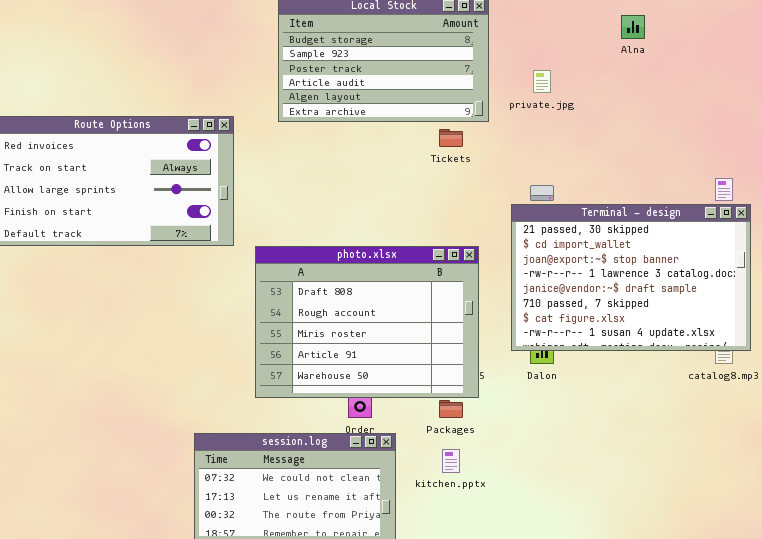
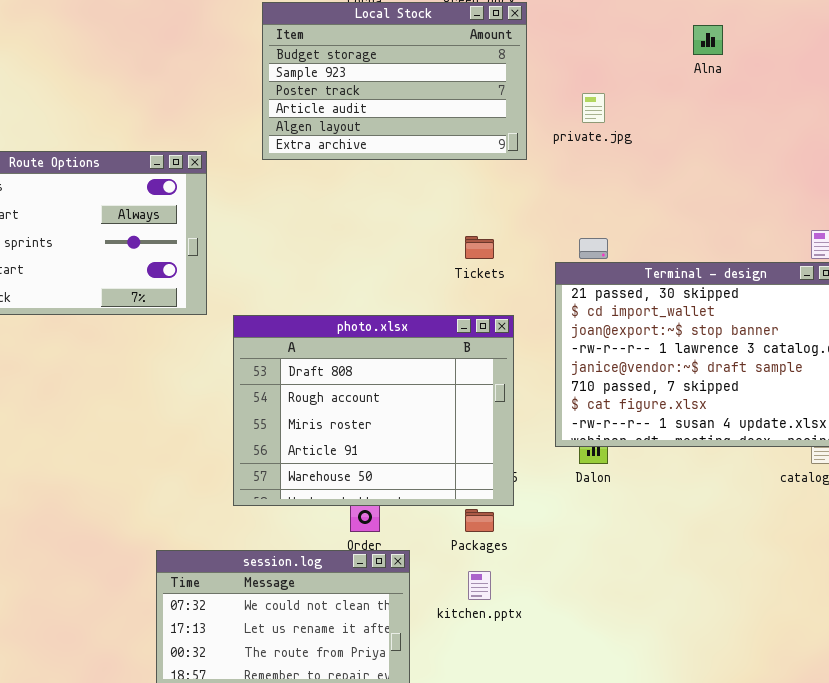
Tickets: [439,129,463,147] -> [465,236,494,259], moved

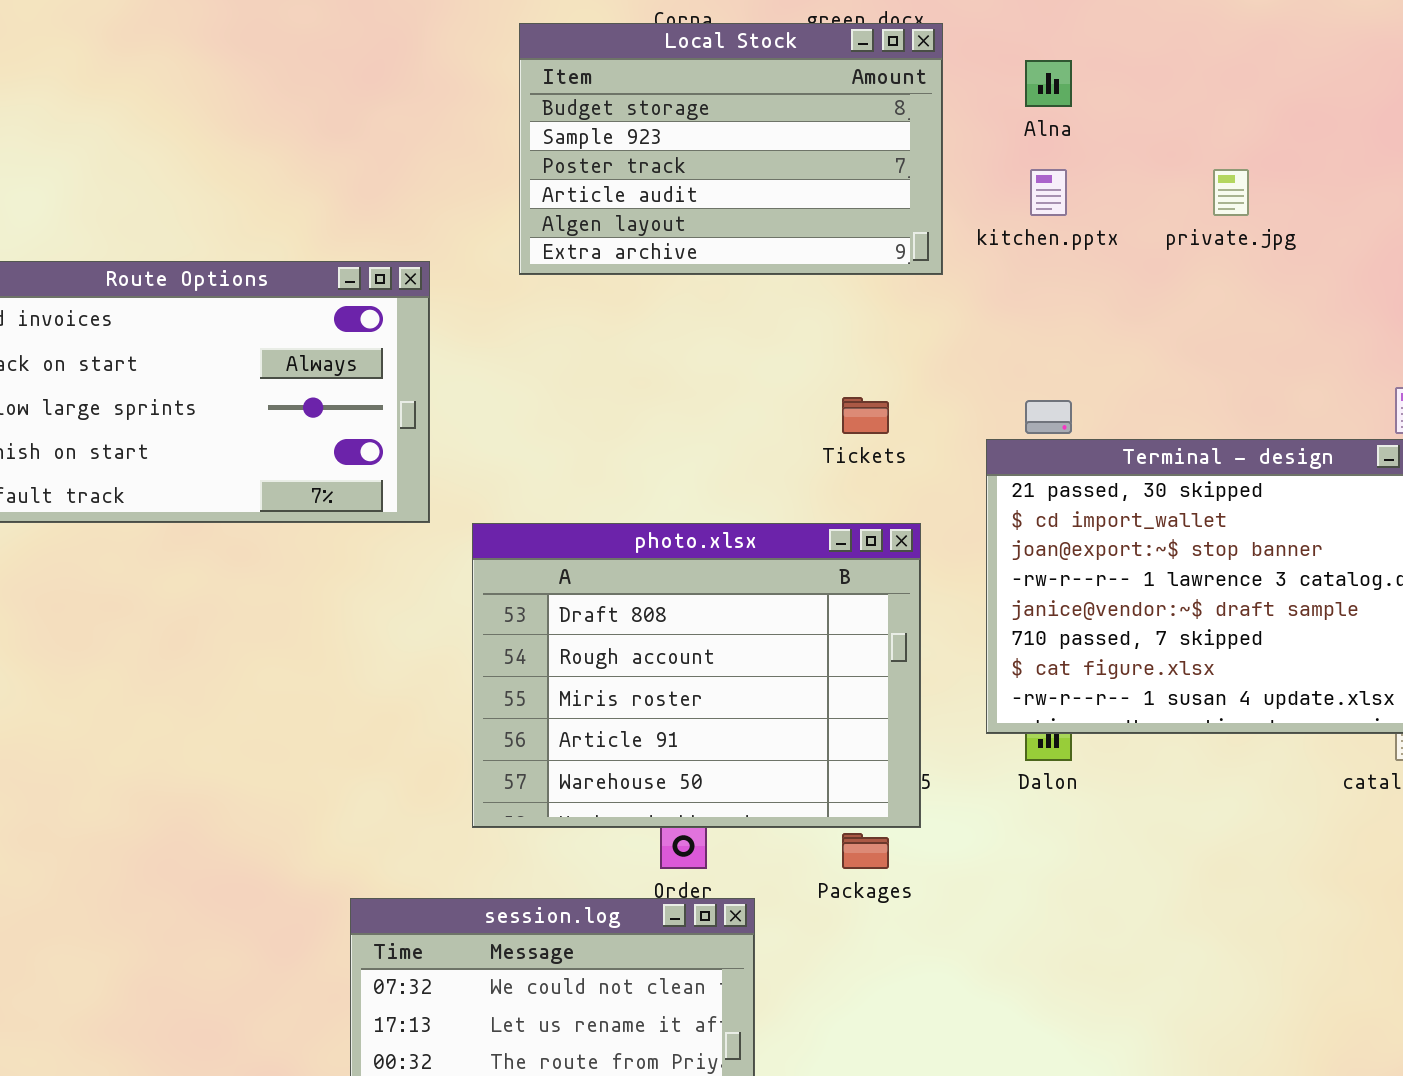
Alna: [693,25,723,55] -> [1025,60,1072,107], moved
private.jpg: [582,93,605,123] -> [1213,169,1249,216], moved
kitchen.pptx: [468,571,491,600] -> [1030,169,1067,216], moved

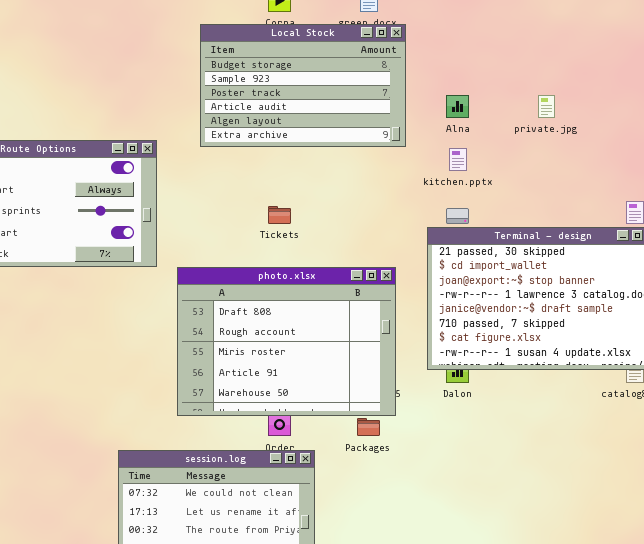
Alna: [1025,60,1072,107] -> [446,95,469,118], moved
kitchen.pptx: [1030,169,1067,216] -> [449,148,467,171], moved
Tickets: [842,397,889,434] -> [268,206,291,224], moved

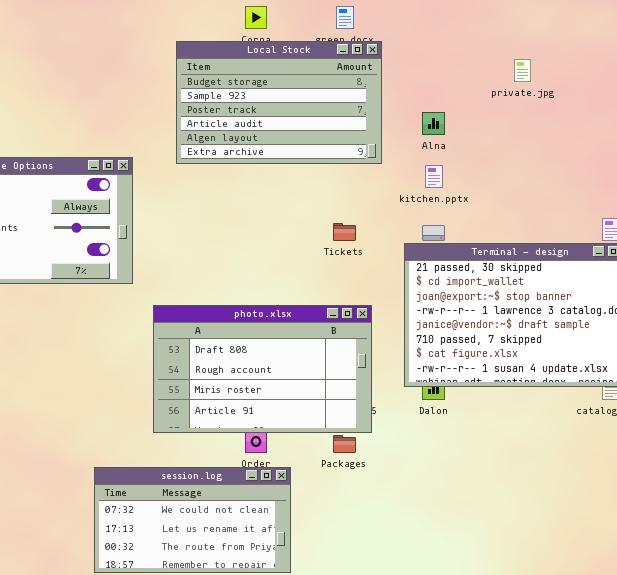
private.jpg: [538,95,555,118] -> [514,59,531,82], moved
Tickets: [268,206,291,224] -> [333,223,356,241], moved
photo.xlsx: [177,267,396,416] -> [153,305,372,433], resized

